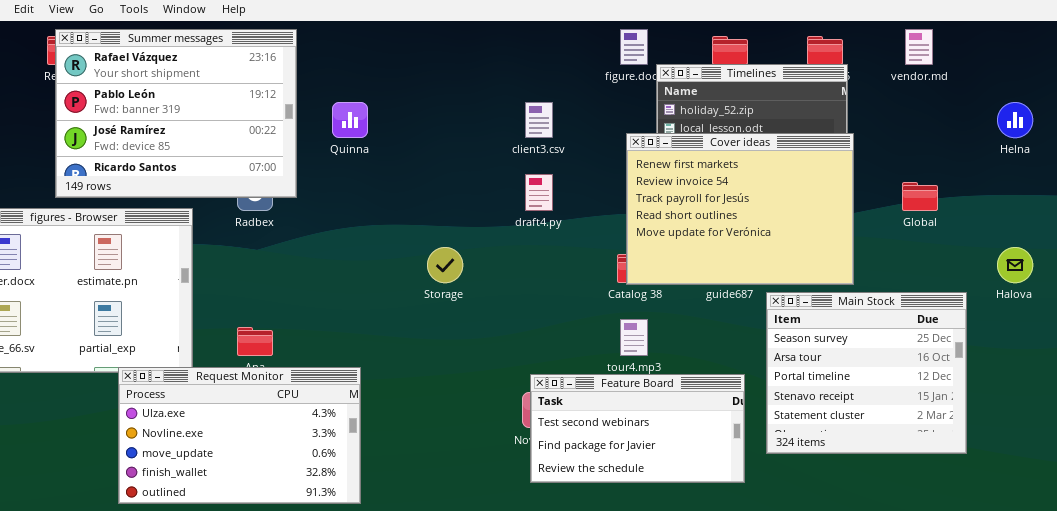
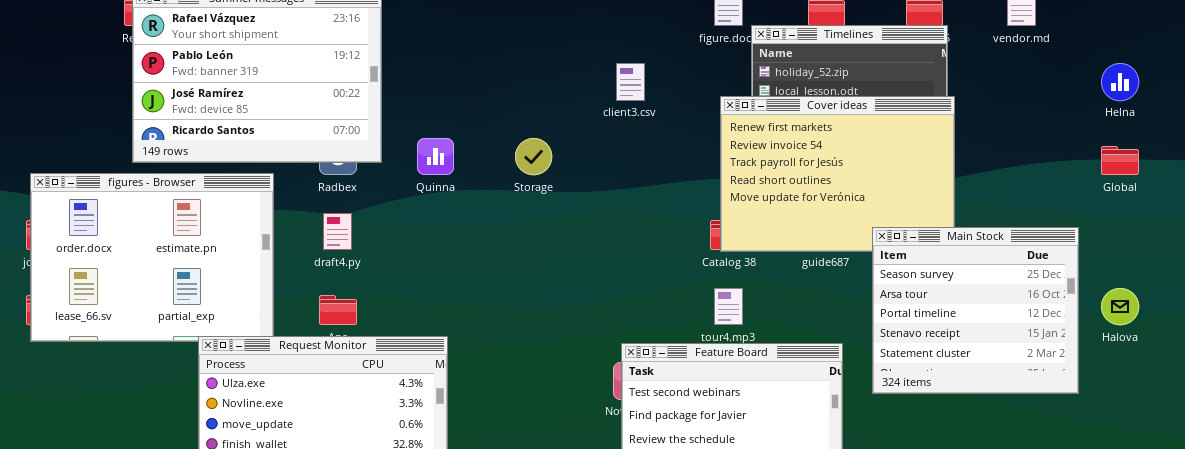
Quinna: [332,102,368,138] -> [417,138,454,175], moved
draft4.py: [525,174,553,211] -> [323,213,352,250], moved
Global: [902,182,938,211] -> [1101,146,1139,175], moved
Storage: [427,247,463,283] -> [515,138,552,175], moved
Halova: [997,247,1033,283] -> [1101,288,1139,325], moved
Main Stock: [766,292,967,454] -> [872,227,1079,394], moved

